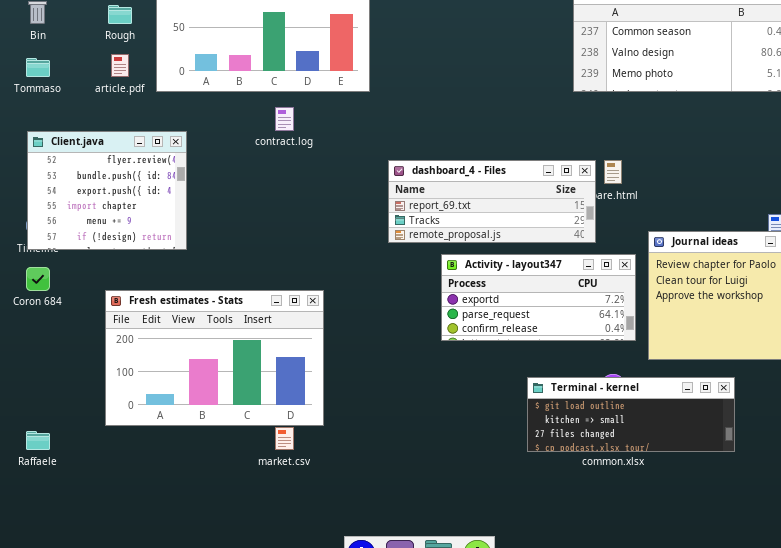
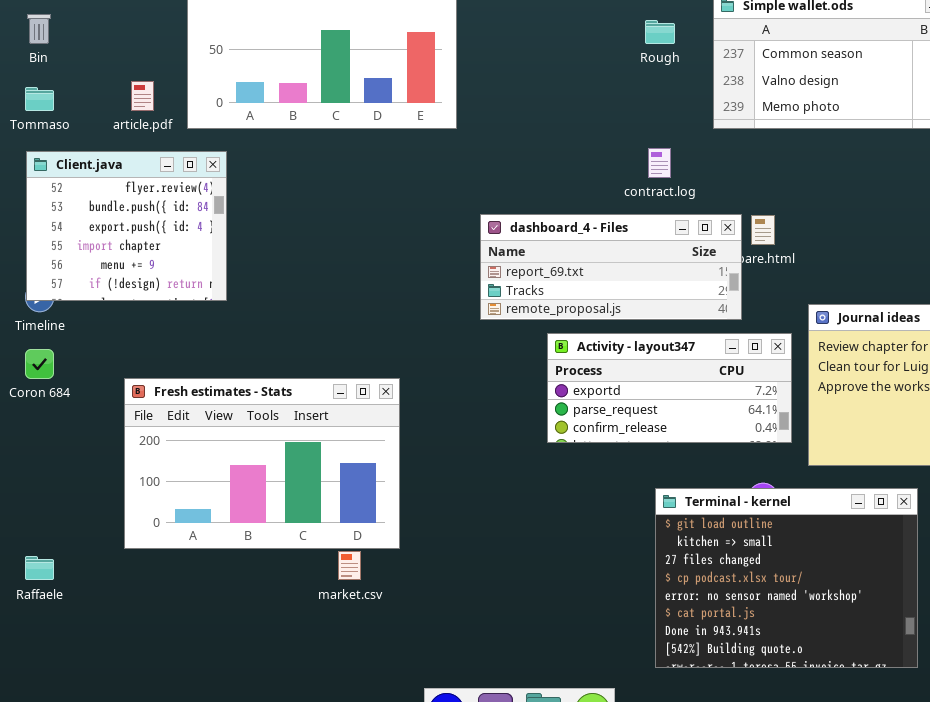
Rough: [108,5,132,24] -> [645,20,675,44], moved
contract.log: [275,107,294,131] -> [648,148,671,178], moved
Client.java: [27,131,187,250] -> [26,151,227,301], moved
Terminal - kernel: [527,377,735,452] -> [655,488,918,668], resized

